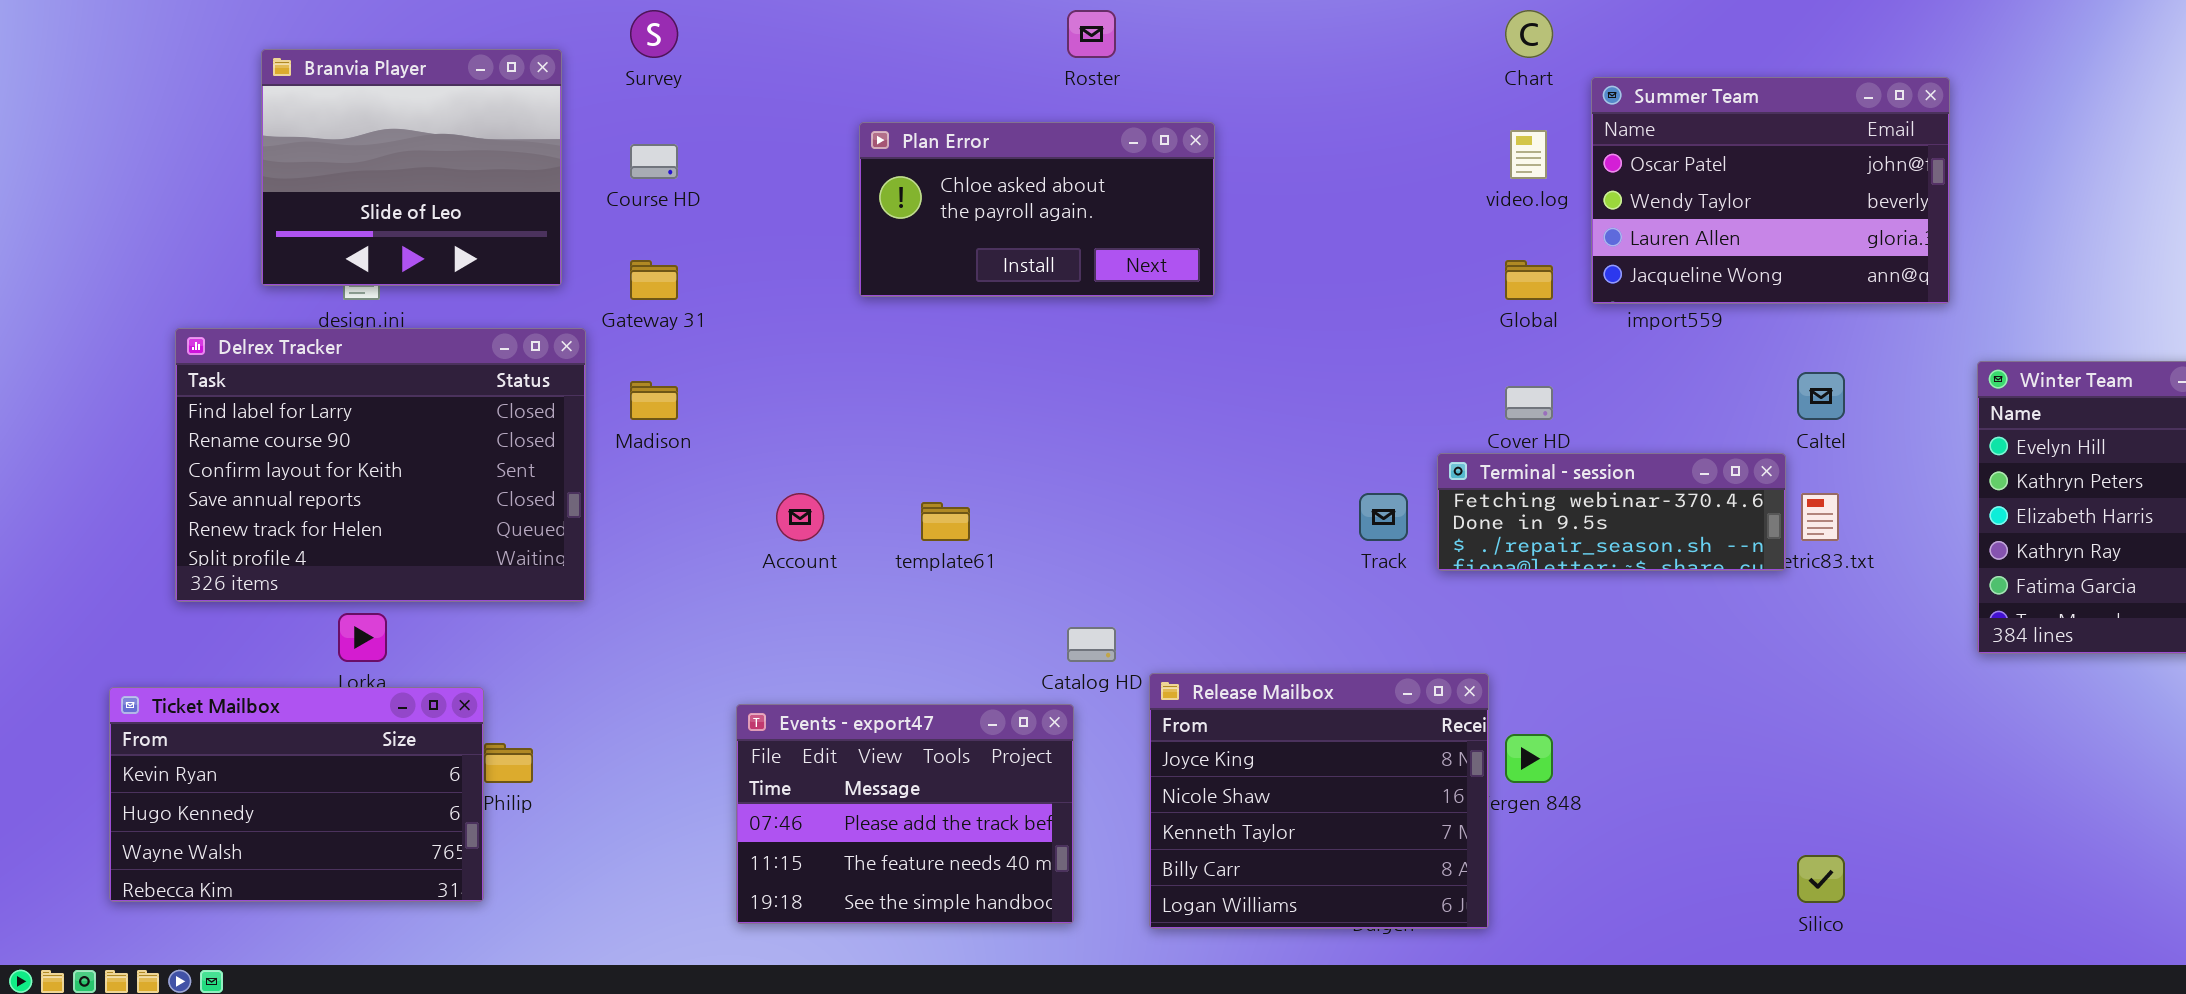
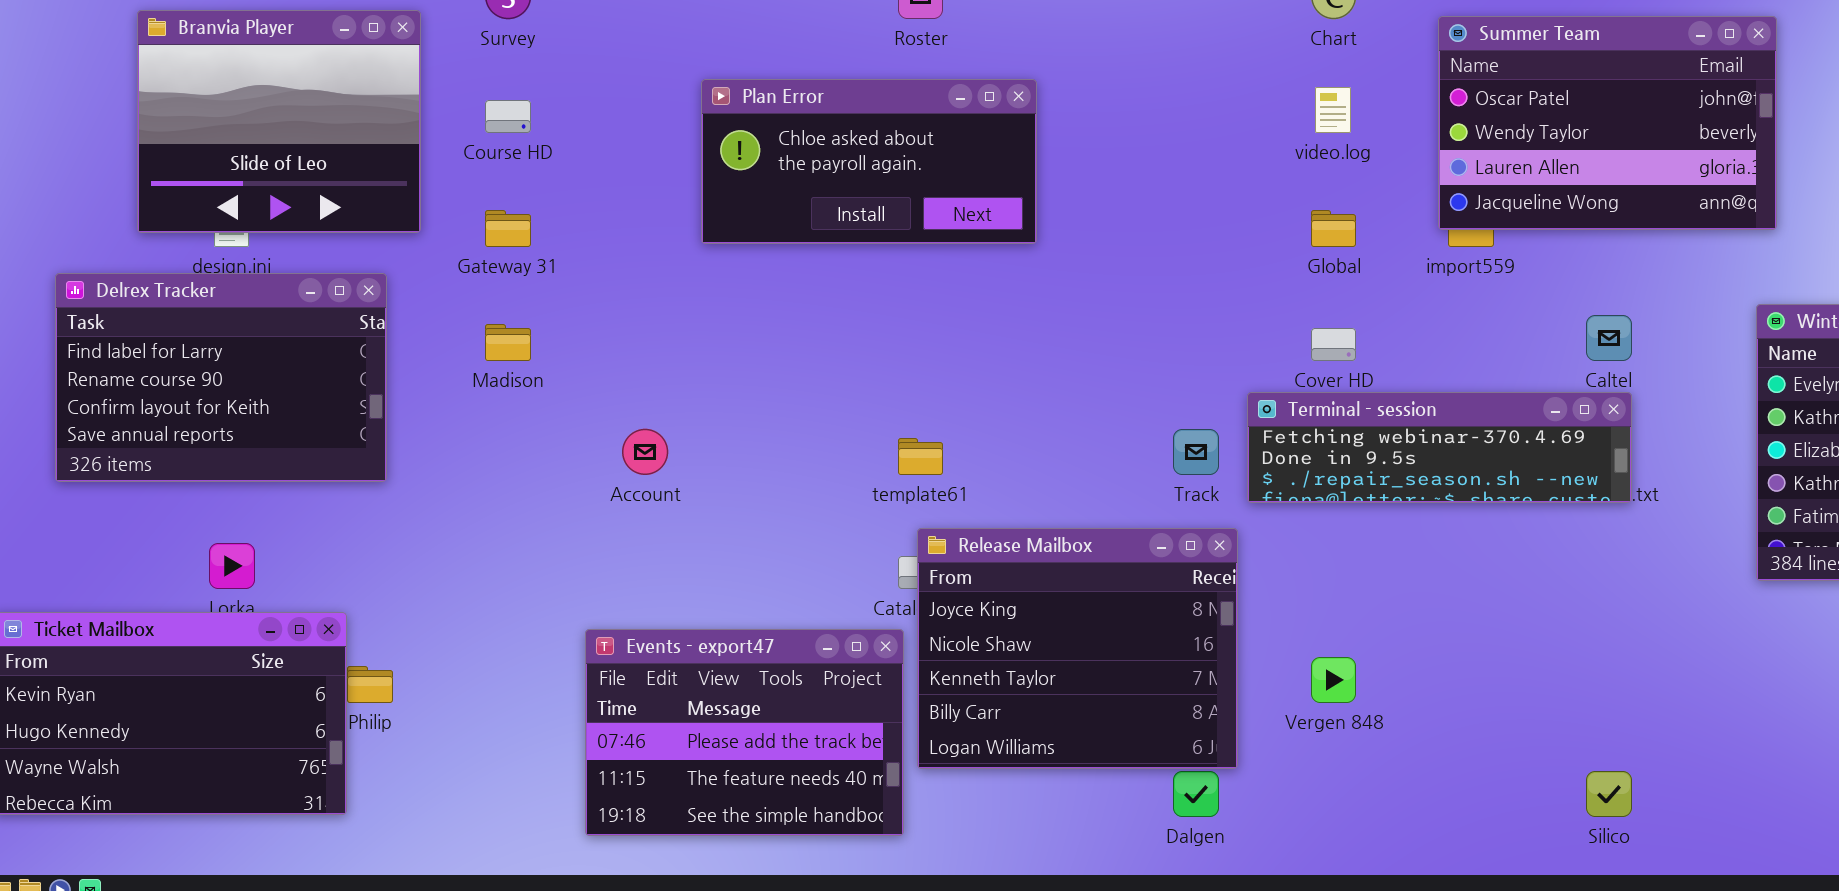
Summer Team: [1591,77,1950,304] -> [1438,16,1777,230], moved
Delrex Tracker: [175,328,586,602] -> [55,273,387,482], resized
Terminal - session: [1437,453,1786,571] -> [1247,392,1632,503], resized
template61: [921,502,970,541] -> [898,438,943,475], moved
Release Mailbox: [1149,673,1489,929] -> [917,528,1238,769], moved

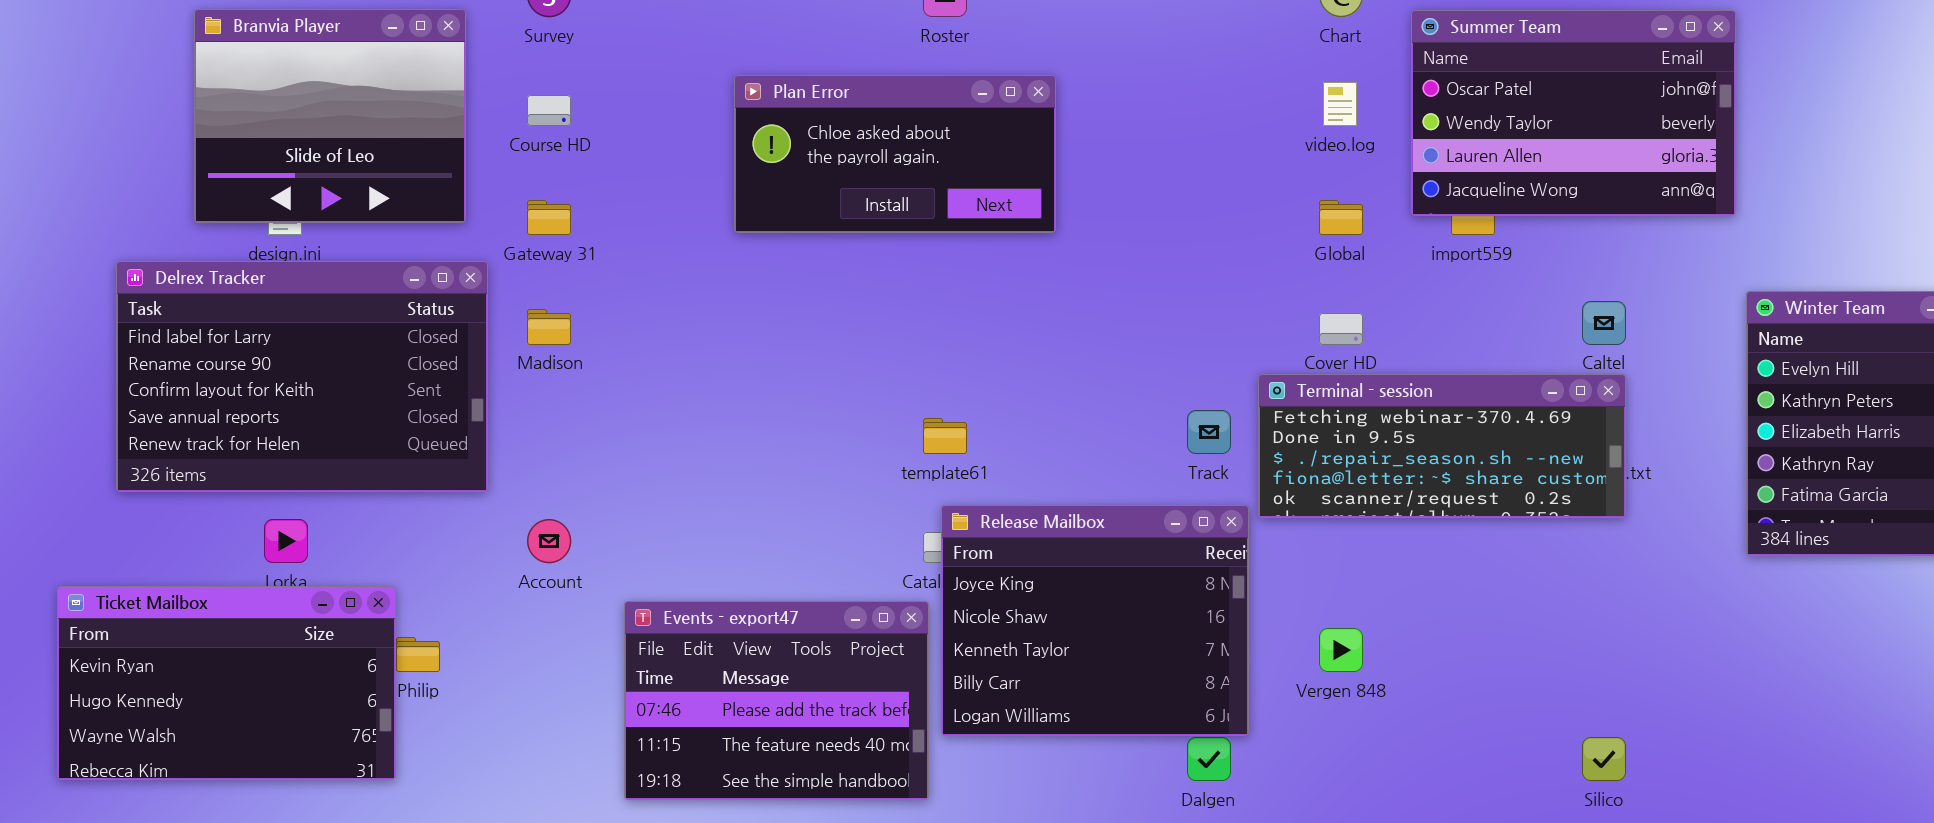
Summer Team: [1438,16,1777,230] -> [1411,10,1736,216], moved
Delrex Tracker: [55,273,387,482] -> [116,261,488,492], resized
Terminal - session: [1247,392,1632,503] -> [1258,374,1626,518], resized
Account: [622,429,668,475] -> [527,519,571,563], moved

